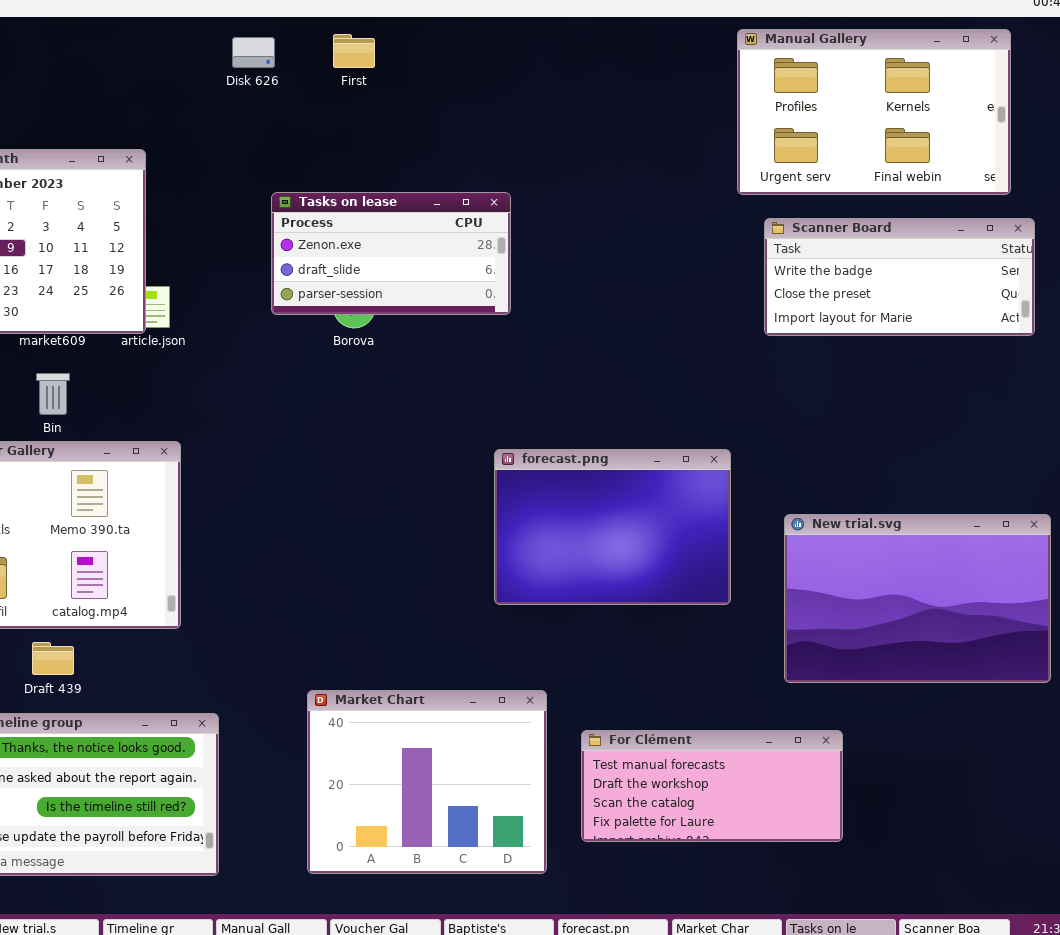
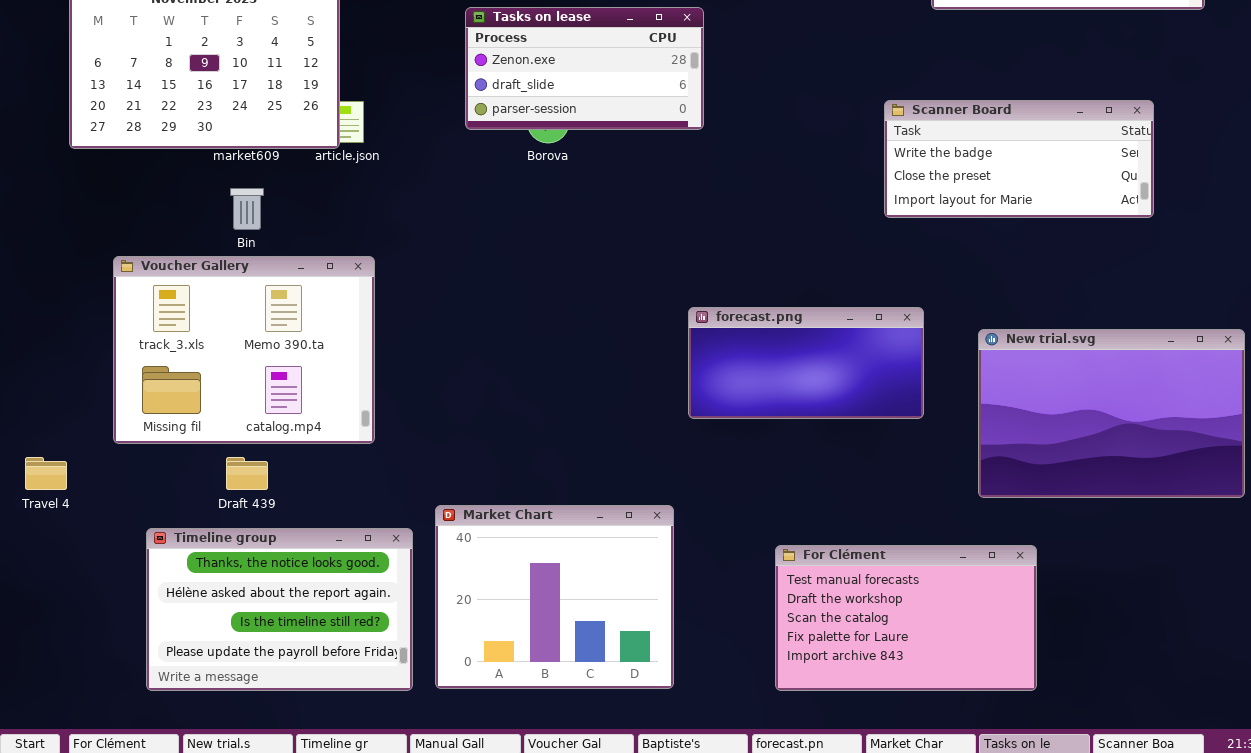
Scanner Board: [764,218,1035,336] -> [884,100,1154,218], moved
forecast.png: [494,449,731,605] -> [688,307,924,419], resized
Market Chart: [307,690,547,874] -> [435,505,674,689], moved
For Clément: [581,730,843,842] -> [775,545,1037,691], resized

